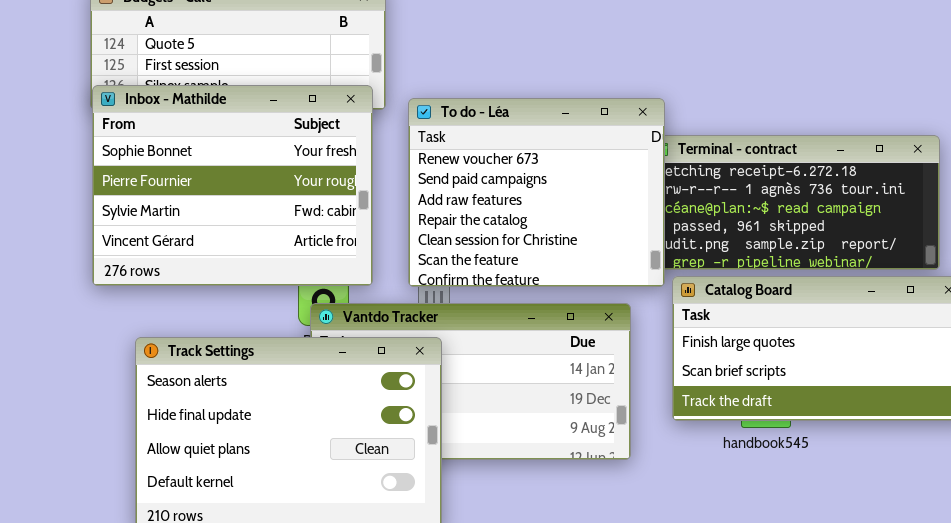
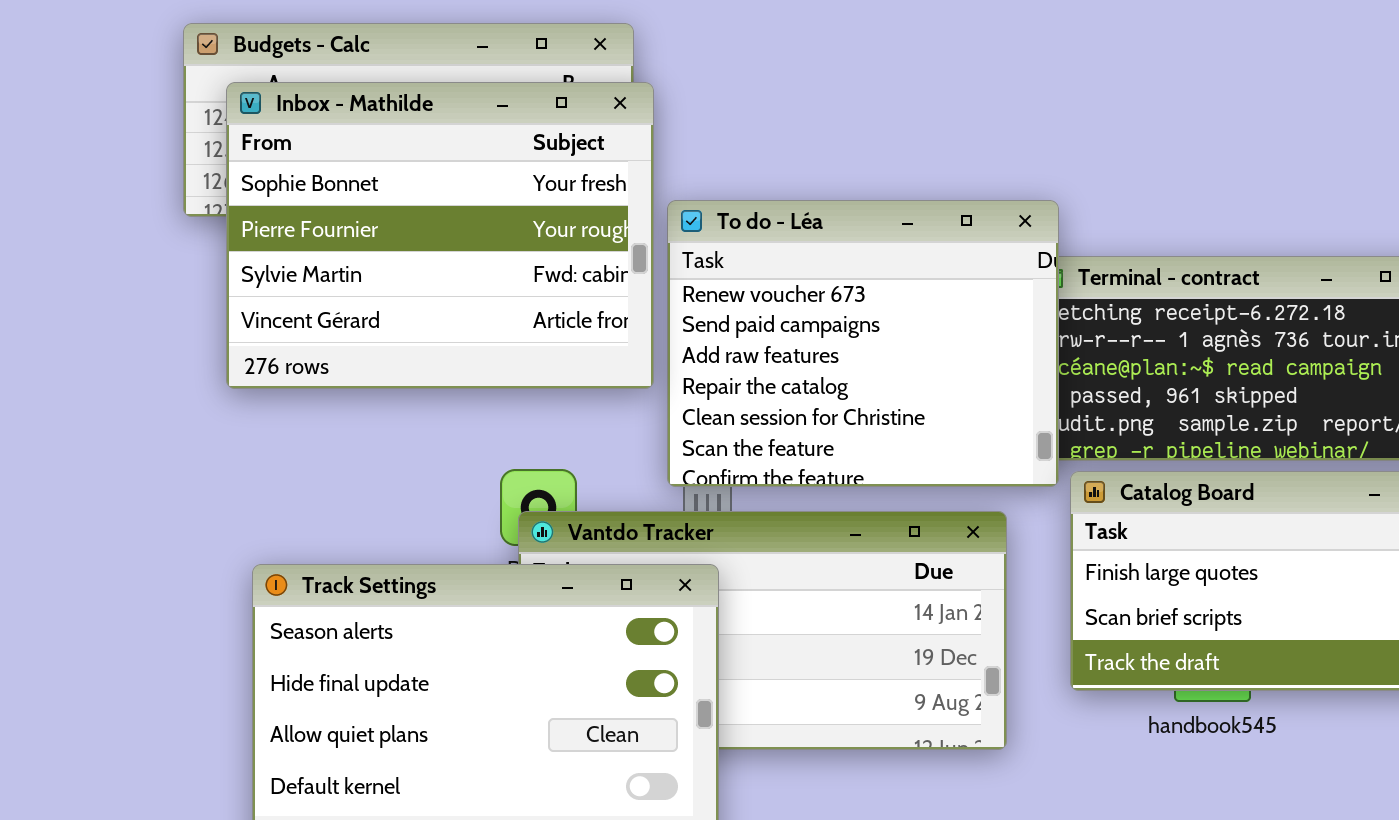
Inbox - Mathilde: [92,85,373,286] -> [226,82,654,389], moved

